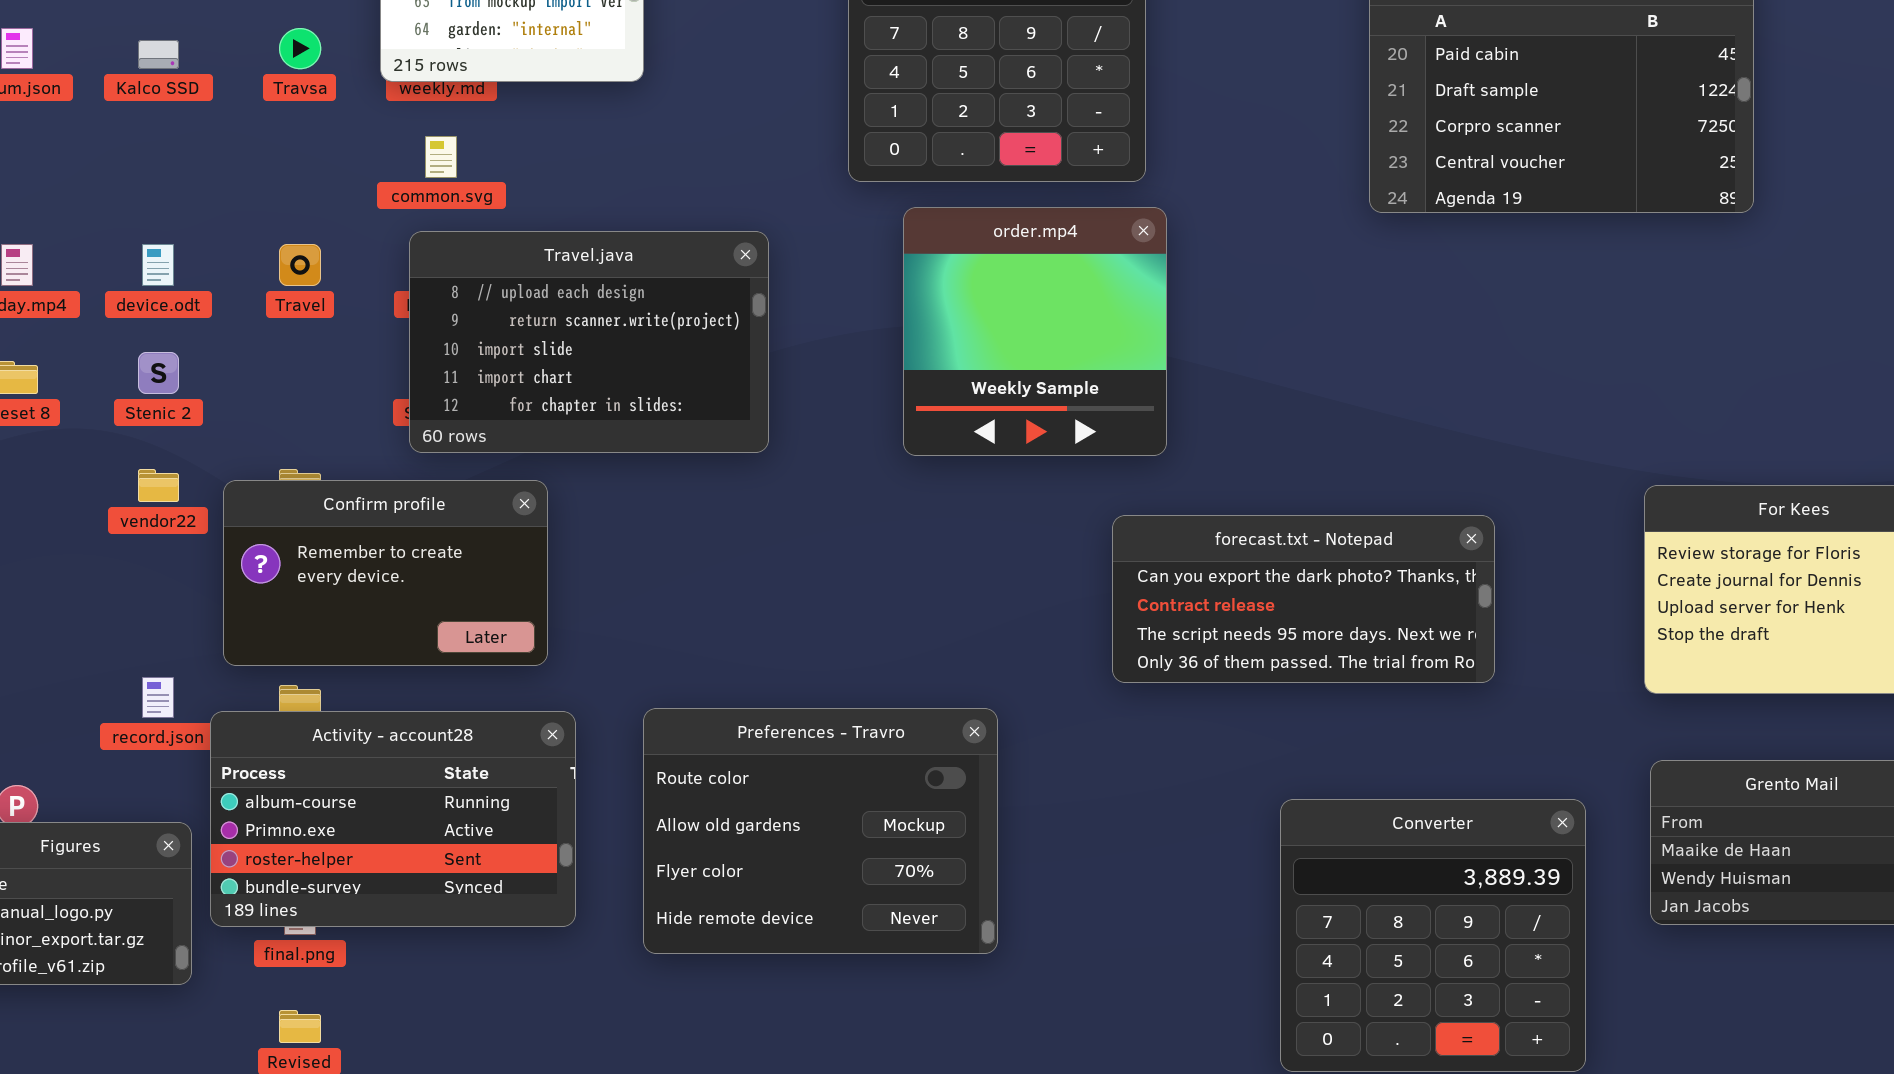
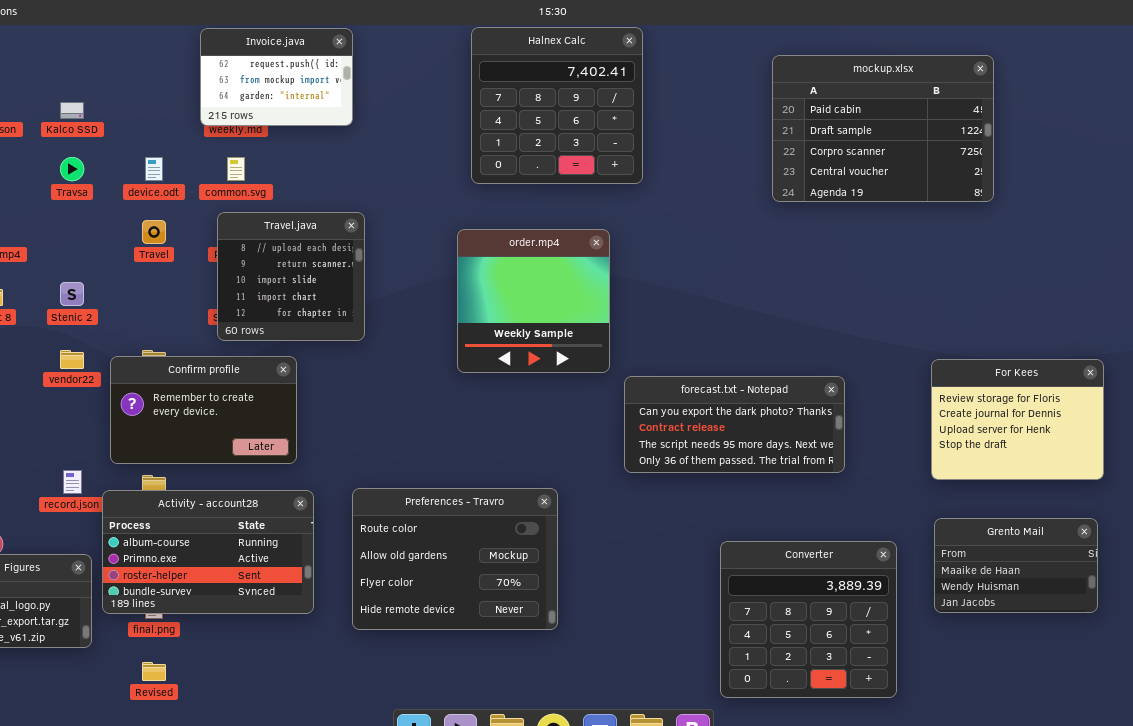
Travsa: [279,28,321,69] -> [60,157,84,181], moved
order.mp4: [903,207,1167,456] -> [457,229,610,373], moved
Travel.java: [409,231,769,453] -> [217,212,365,341], resized
device.odt: [142,244,174,286] -> [145,157,163,181], moved

